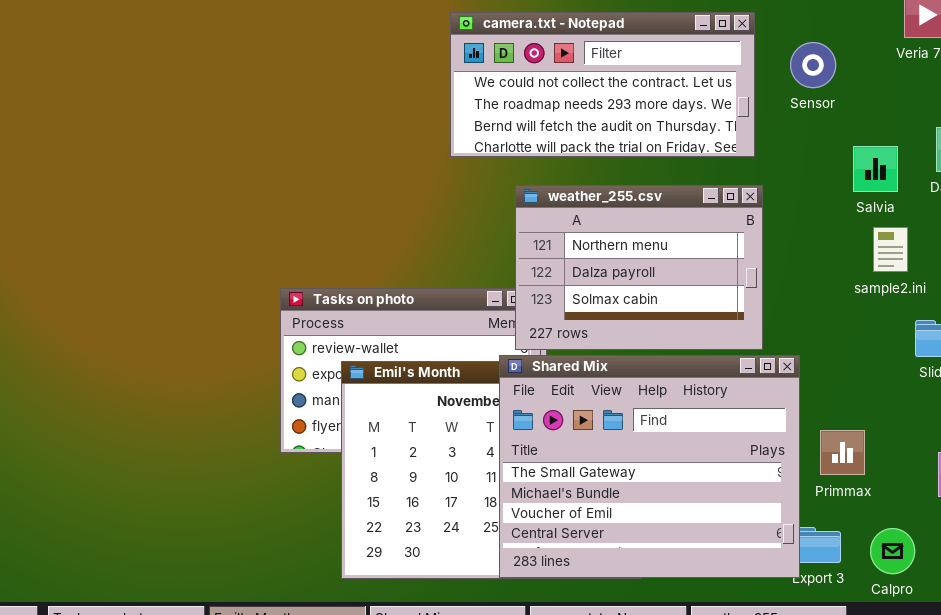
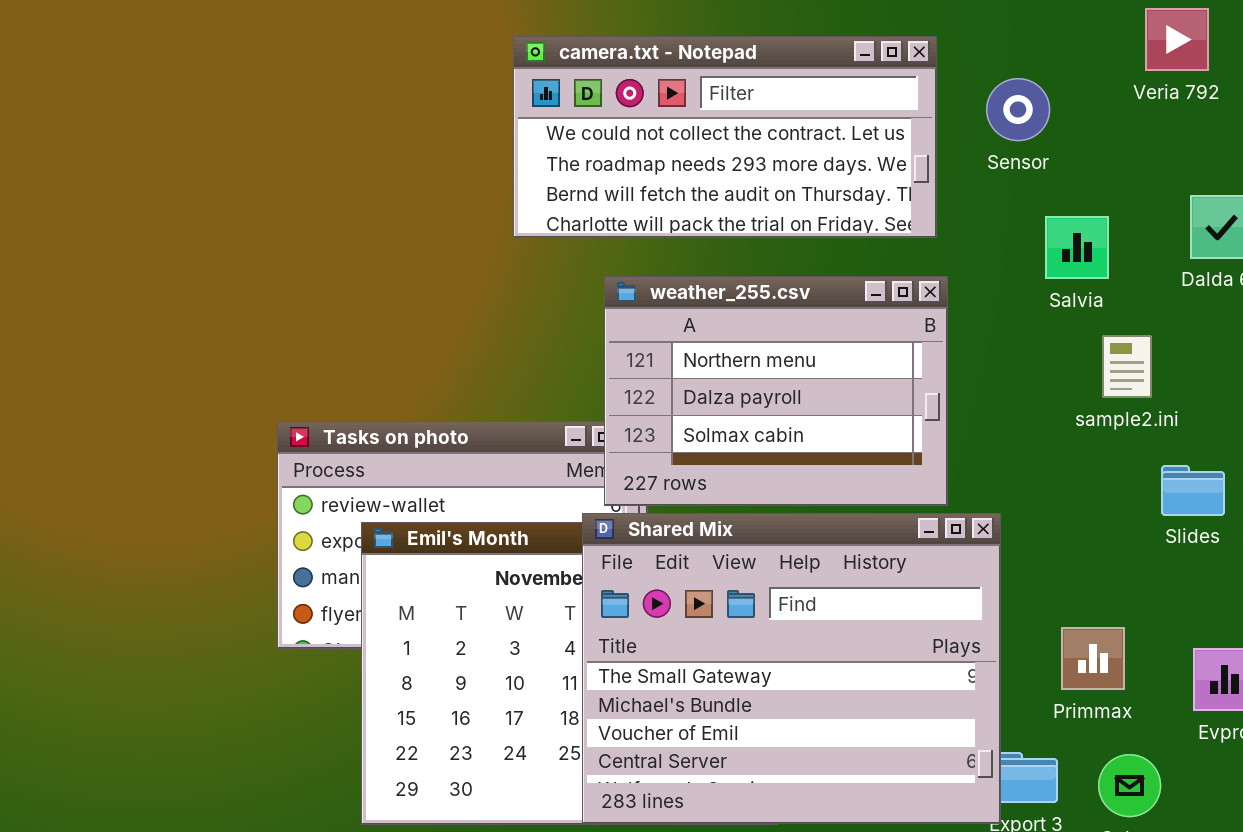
Salvia: [853,146,898,192] -> [1045,216,1109,279], moved
Primmax: [820,430,865,475] -> [1061,627,1125,690], moved

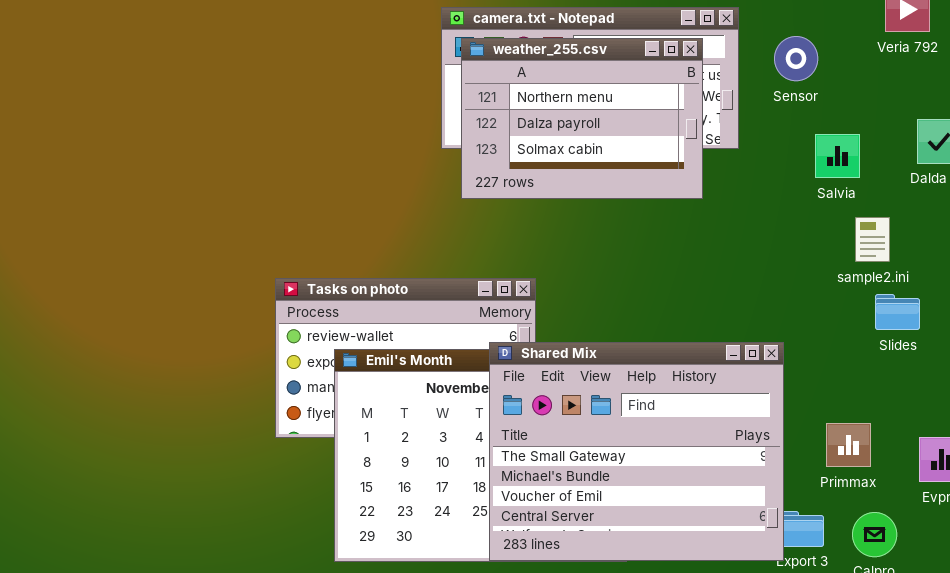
weather_255.csv: [604,276,948,506] -> [461,38,703,199], moved
Slides: [1161,465,1225,516] -> [875,294,920,330], moved

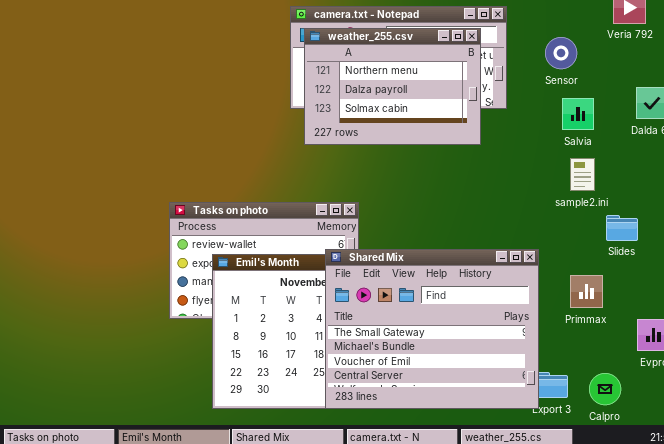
Sensor: [774,36,818,81] -> [545,37,577,69], moved
sample2.ini: [855,217,890,262] -> [570,158,595,191], moved
Primmax: [826,423,871,467] -> [570,275,603,308], moved

